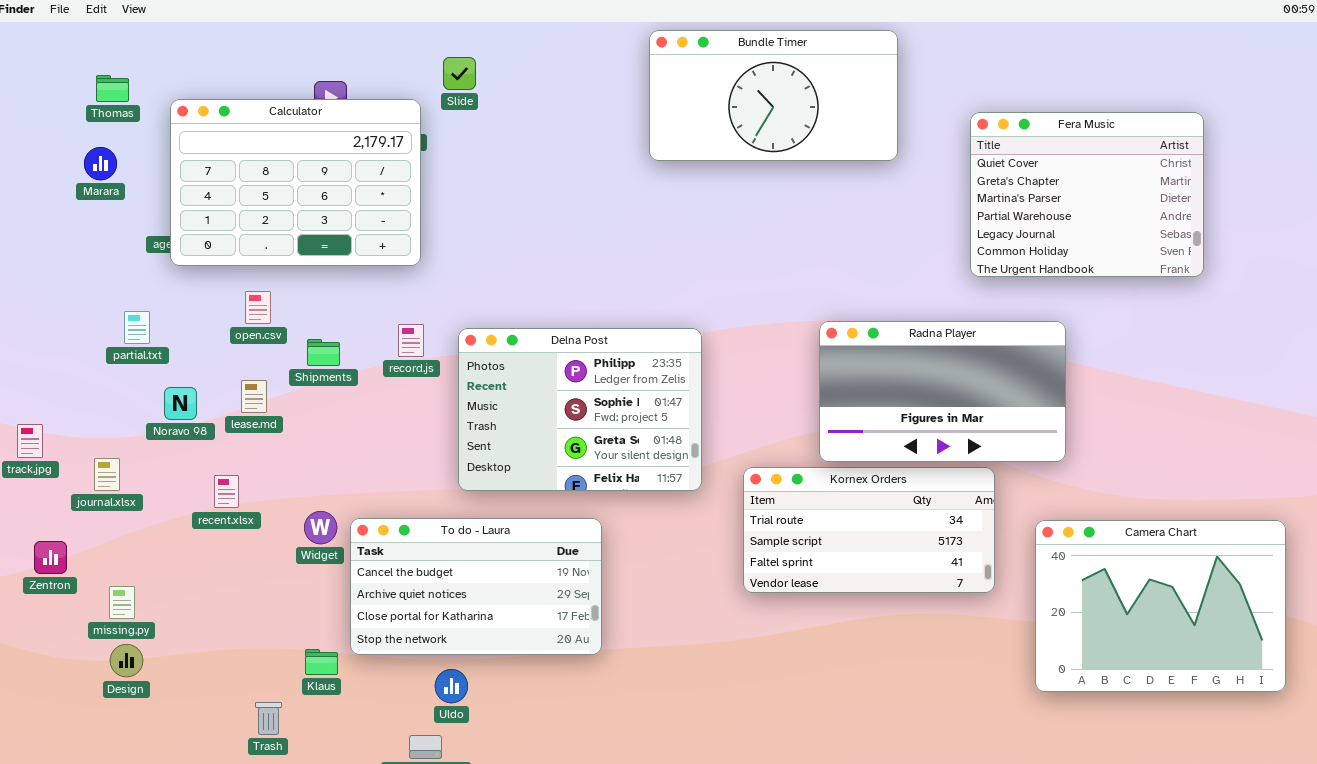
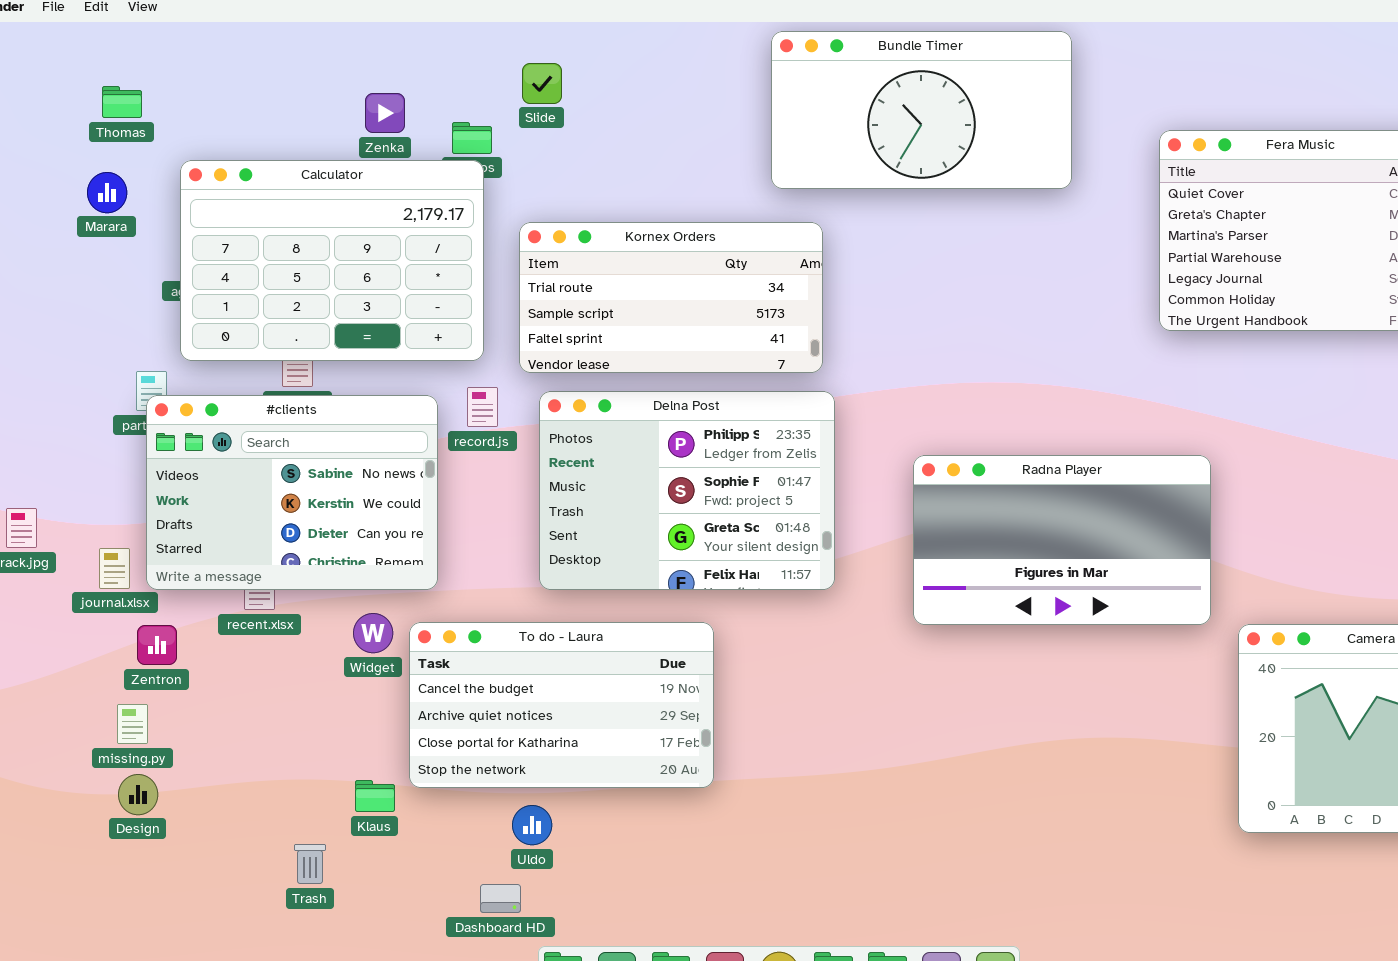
Calculator: [170,99,421,266] -> [180,160,484,361], moved
Radna Player: [819,321,1066,462] -> [913,455,1211,625], moved
#clients: none -> [146,395,438,590], opened
Kornex Orders: [743,467,995,593] -> [519,222,823,373], moved
Zentron: [34,541,67,574] -> [137,625,177,665], moved

